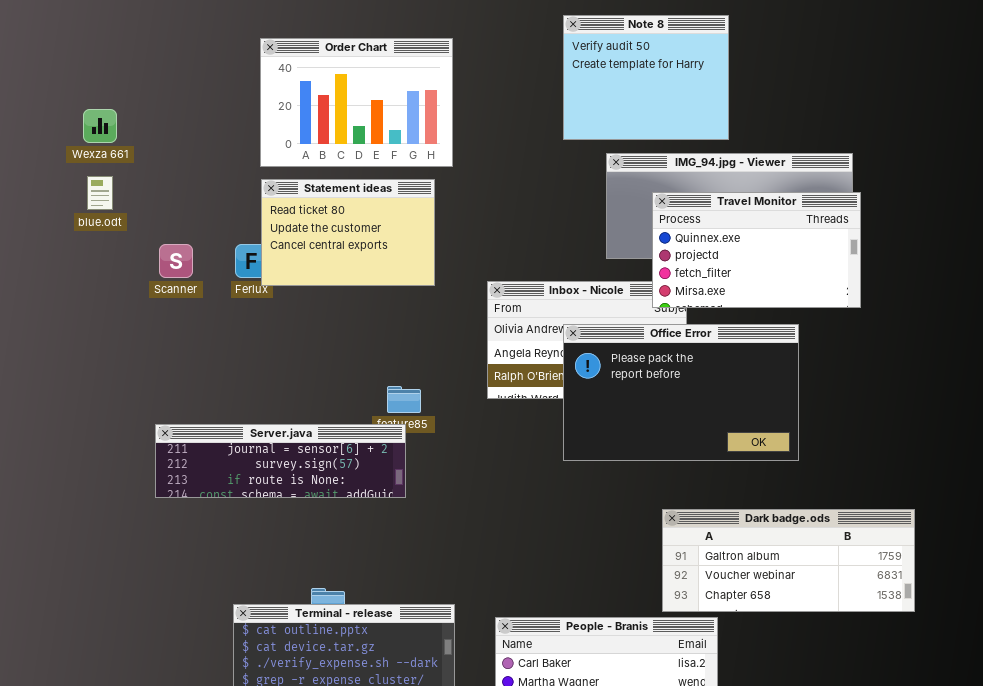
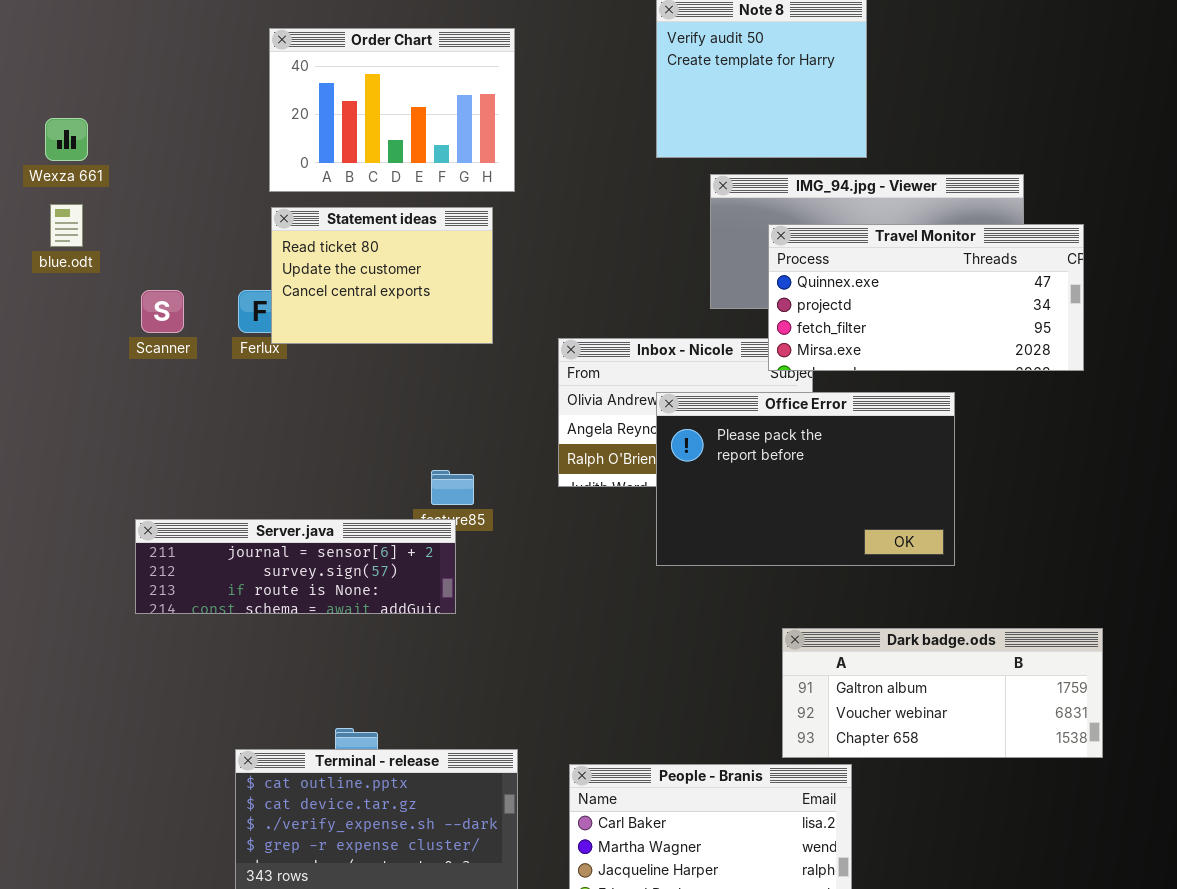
Travel Monitor: [652,192,861,308] -> [768,224,1084,371], resized

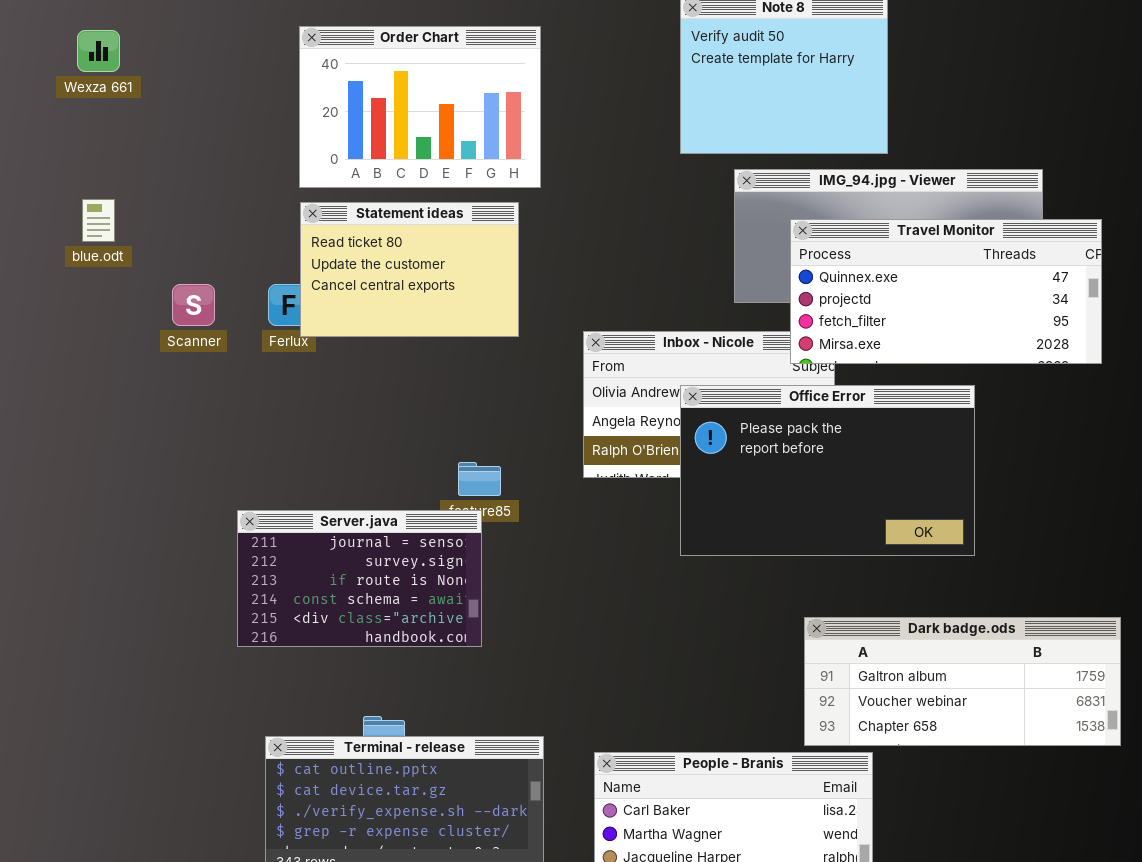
Wexza 661: [45,118,88,161] -> [77,30,120,72], moved
Server.java: [135,519,456,614] -> [237,510,482,647], resized

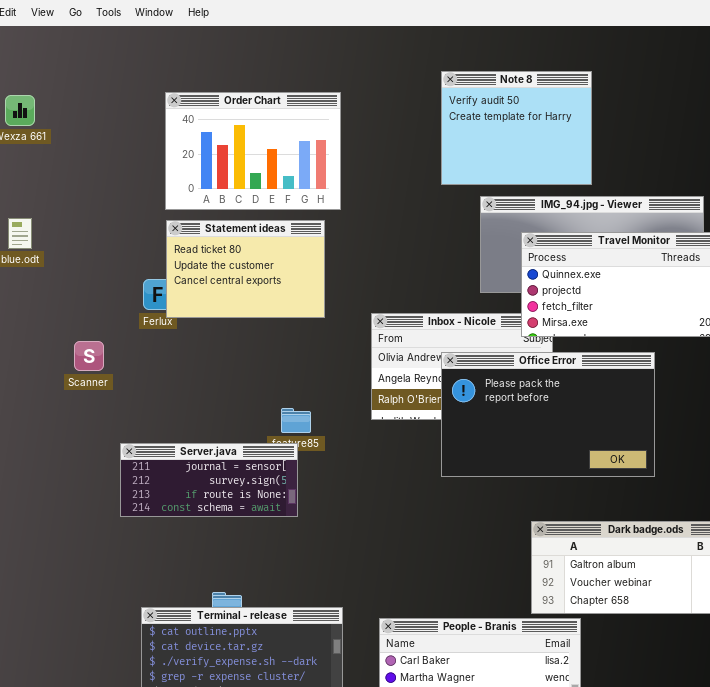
Scanner: [172,284,215,326] -> [74,341,104,371], moved
Server.java: [237,510,482,647] -> [120,443,298,517], resized

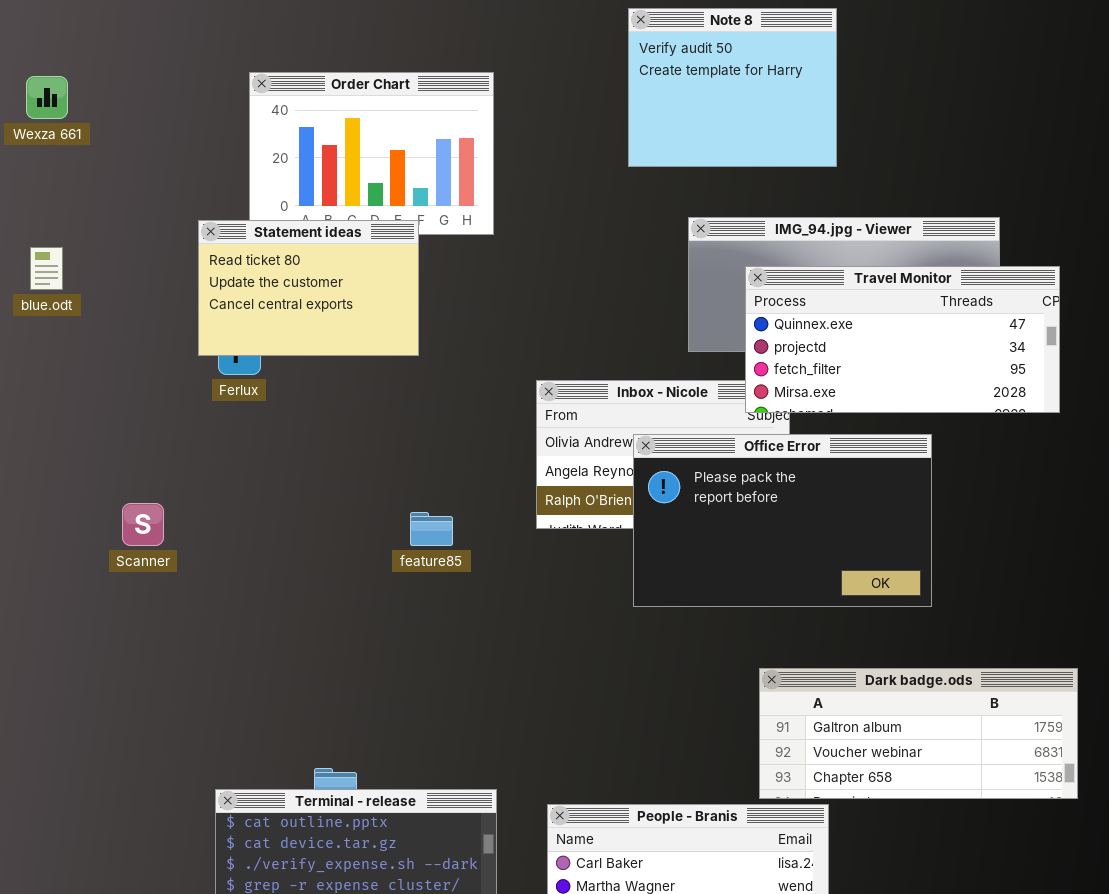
Note 8: [441,71,592,185] -> [628,8,837,167], moved
Statement ideas: [166,220,325,318] -> [198,220,419,356], moved
Scanner: [74,341,104,371] -> [122,503,164,546], moved
Server.java: [120,443,298,517] -> none, closed

